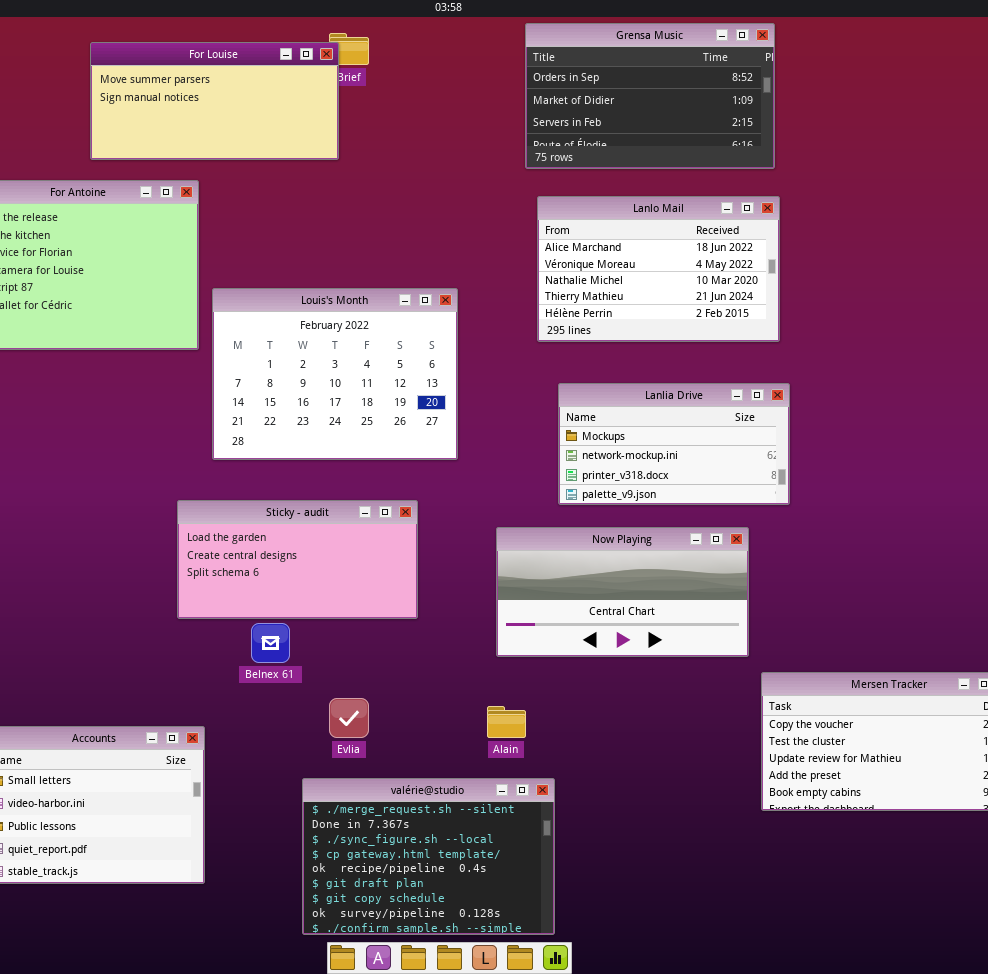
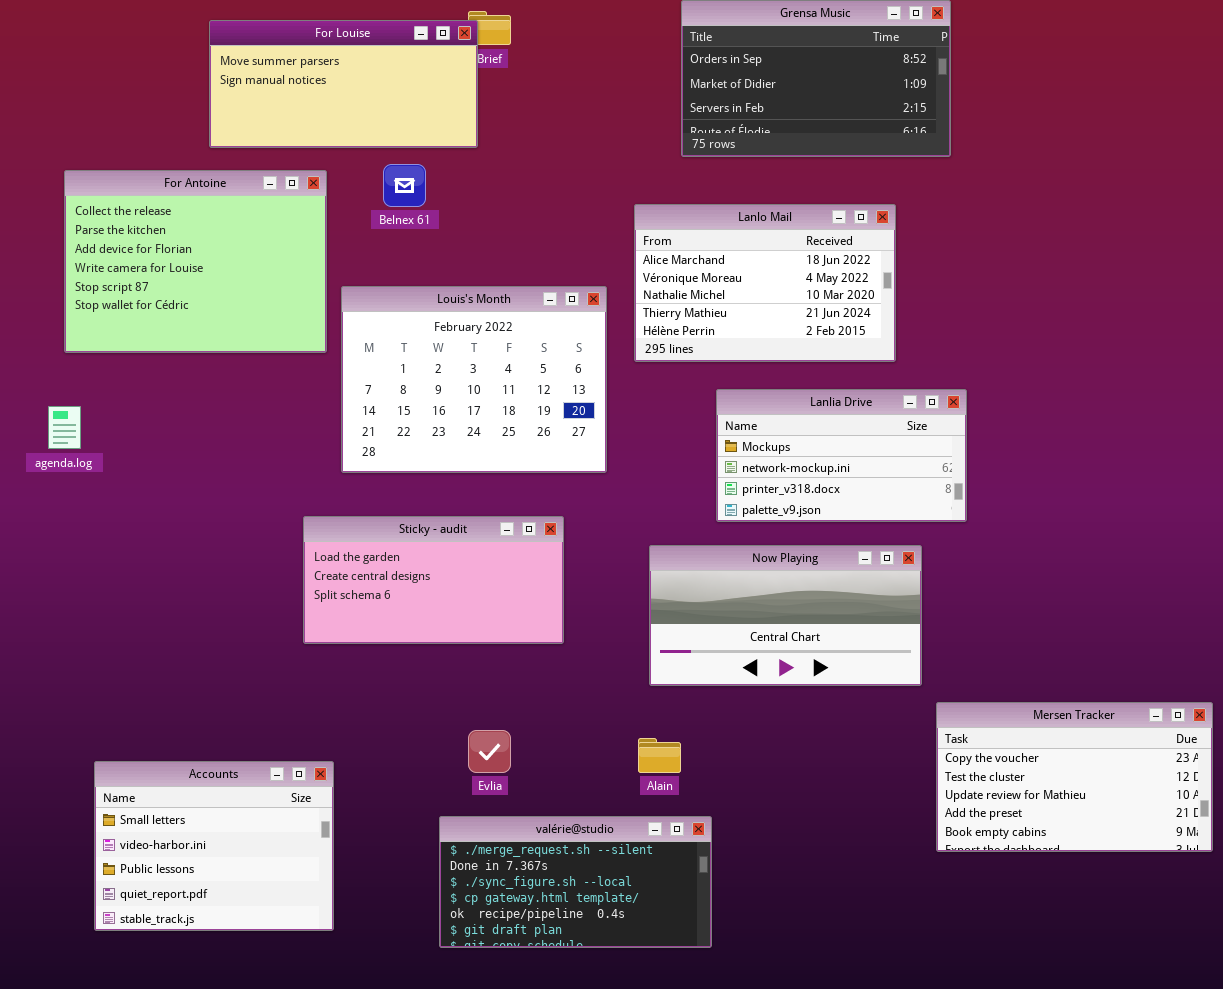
Lanlo Mail: [537,196,780,342] -> [634,204,896,362], moved
Belnex 61: [251,623,290,663] -> [383,164,426,207], moved
valérie@studio: [302,778,555,935] -> [439,816,712,948], resized

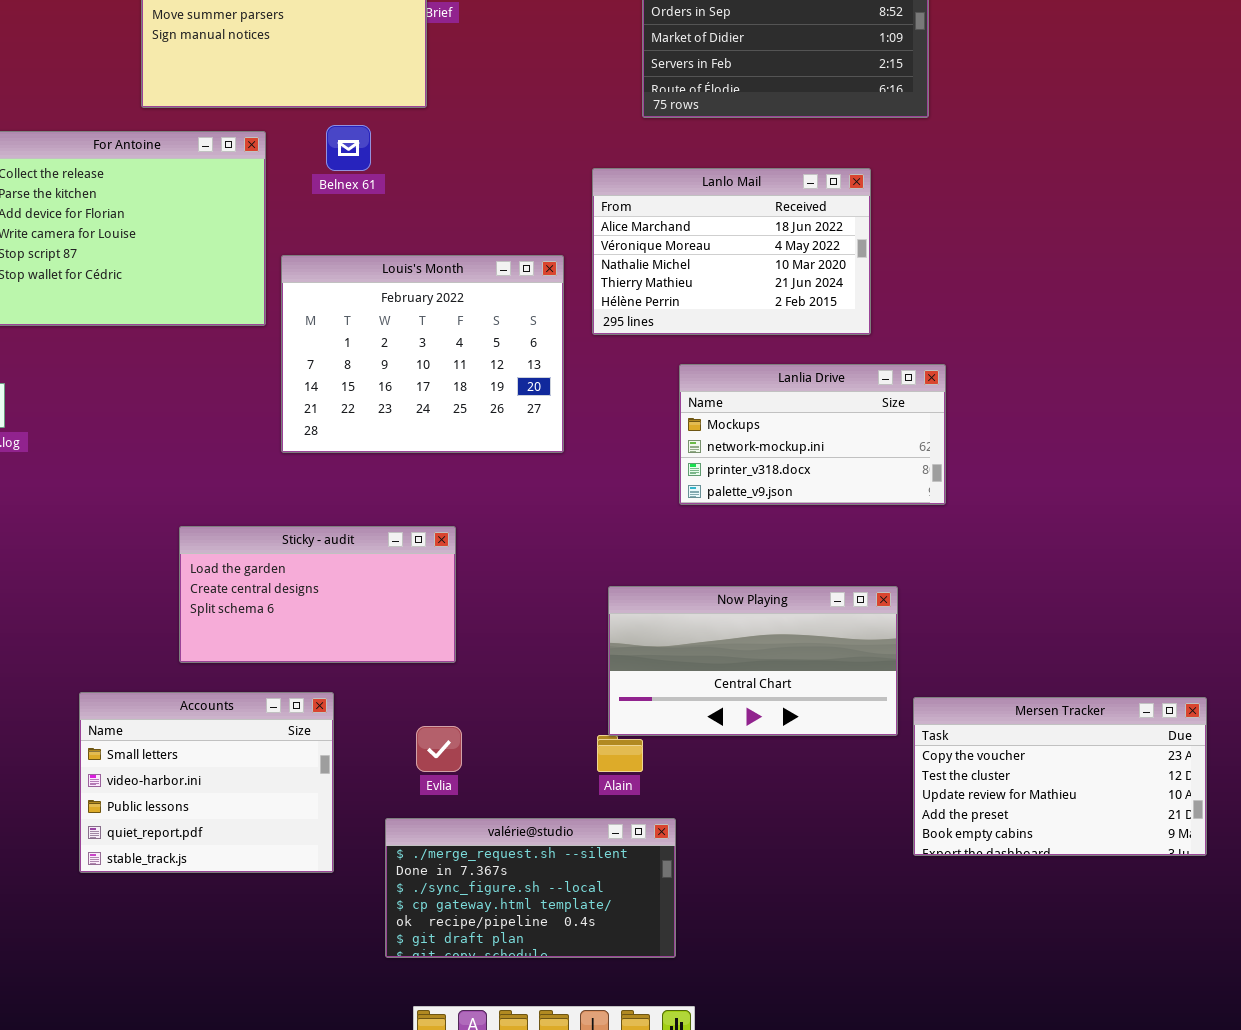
Sticky - audit: [303,516,564,644] -> [179,526,456,663], moved
Now Playing: [649,545,922,686] -> [608,586,898,736], moved
Accounts: [94,761,334,931] -> [79,692,334,873], moved

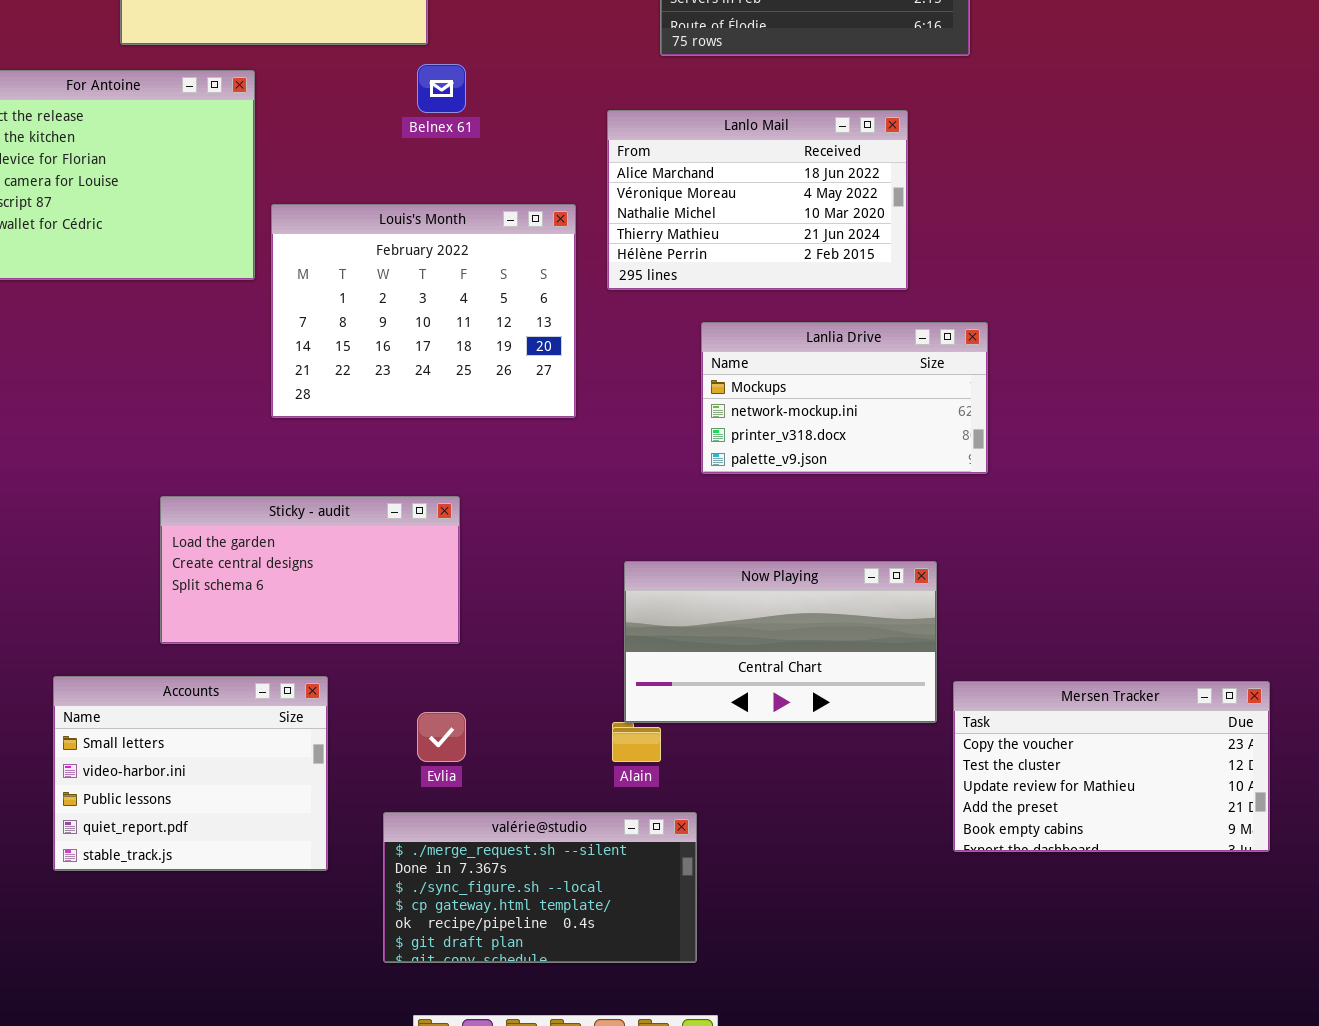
Belnex 61: [326,125,371,171] -> [417,64,466,113], moved

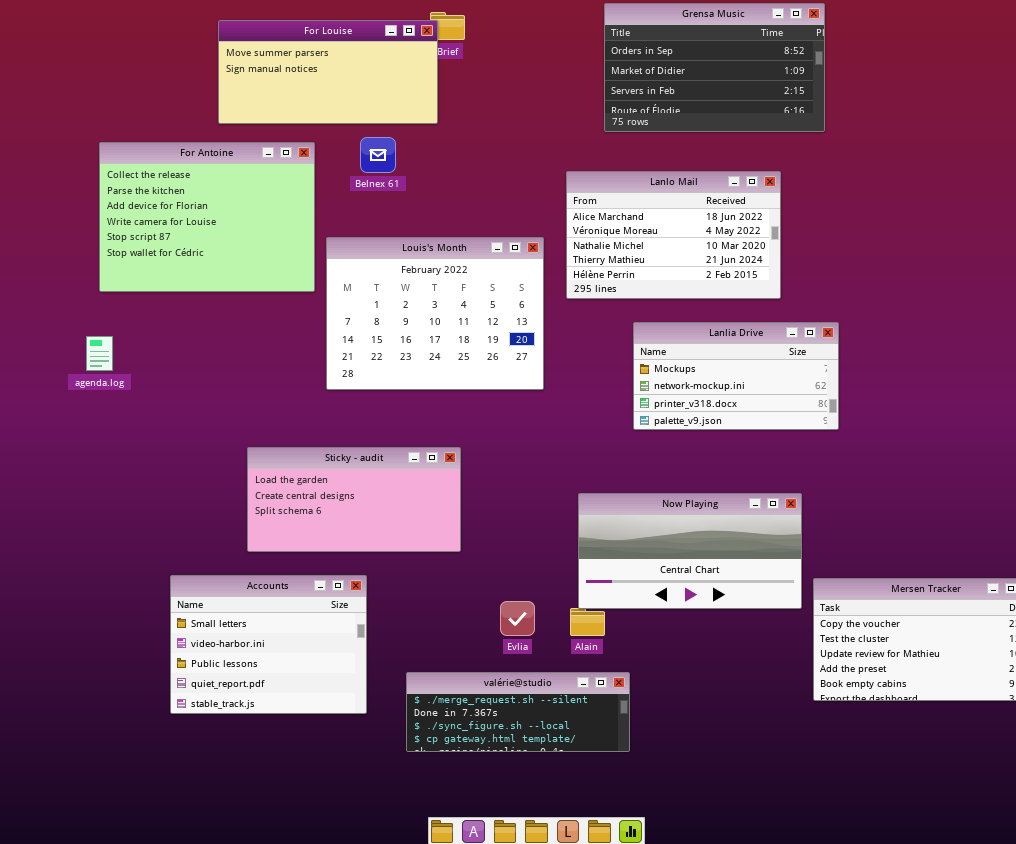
Belnex 61: [417,64,466,113] -> [360,137,396,173], moved
Evlia: [417,712,466,762] -> [500,601,535,636], moved
valérie@studio: [383,812,697,963] -> [406,672,630,752], resized

